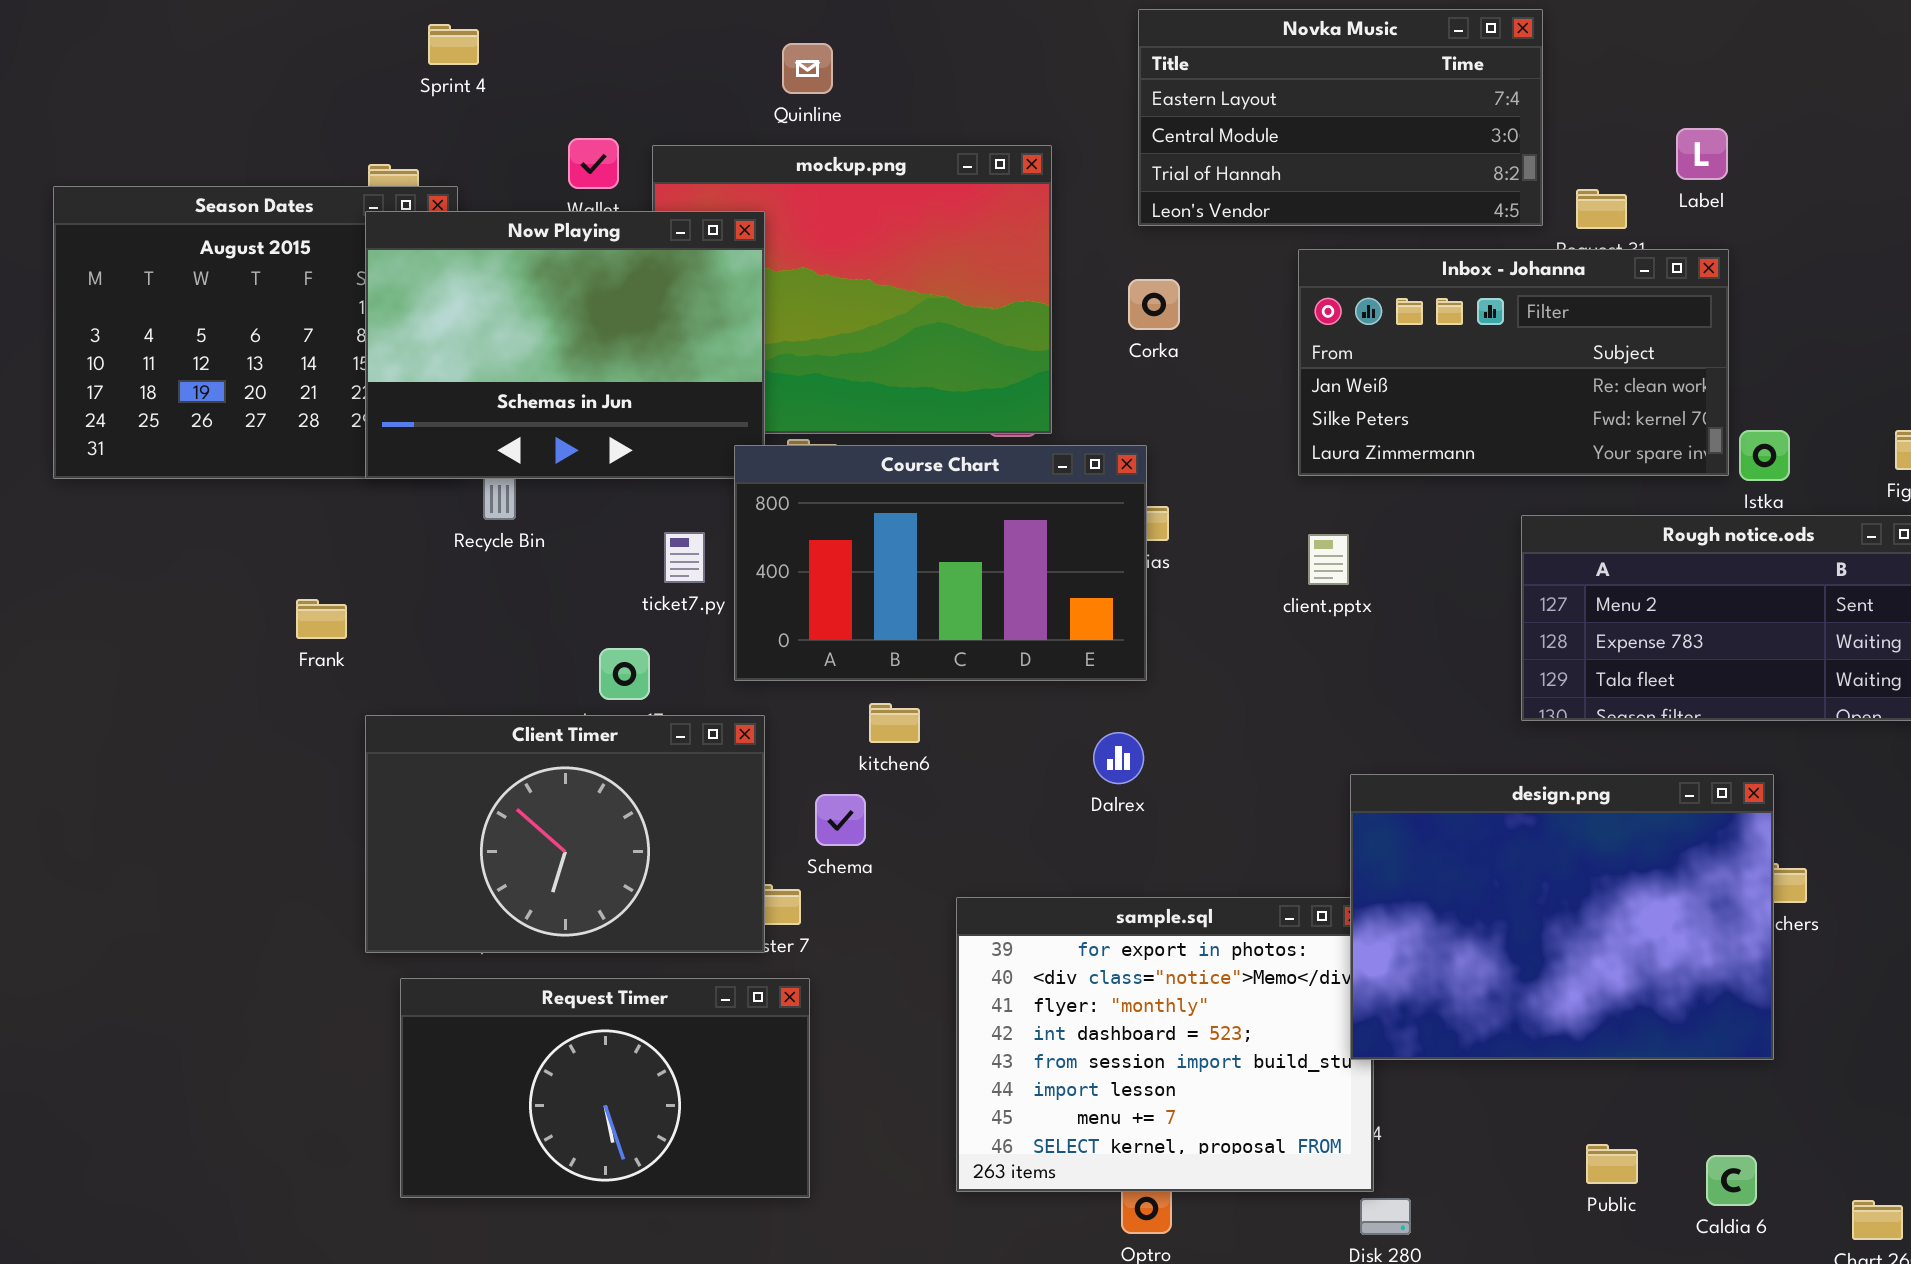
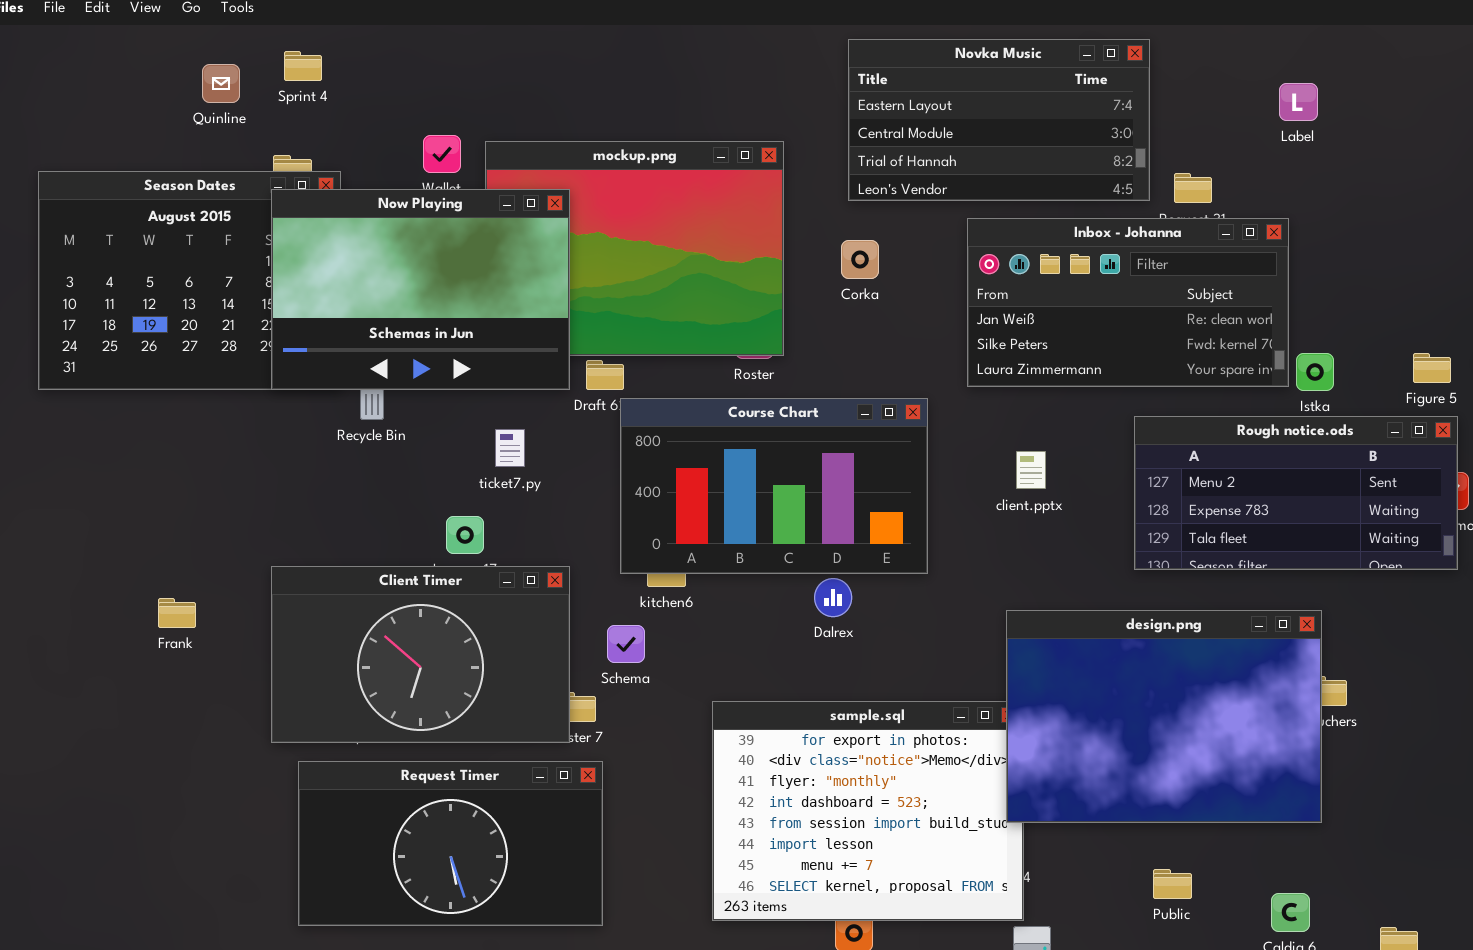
Sprint 4: [428,24,479,65] -> [284,51,322,81], moved
Quinline: [782,43,833,94] -> [202,64,240,103], moved
Label: [1676,128,1728,180] -> [1279,83,1318,121], moved
Course Chart: [734,445,1147,681] -> [620,398,928,574], moved
client.pptx: [1308,534,1349,585] -> [1016,451,1046,489], moved
Frank: [296,599,347,639] -> [158,598,196,628], moved
Public: [1586,1144,1638,1184] -> [1153,869,1192,899], moved

